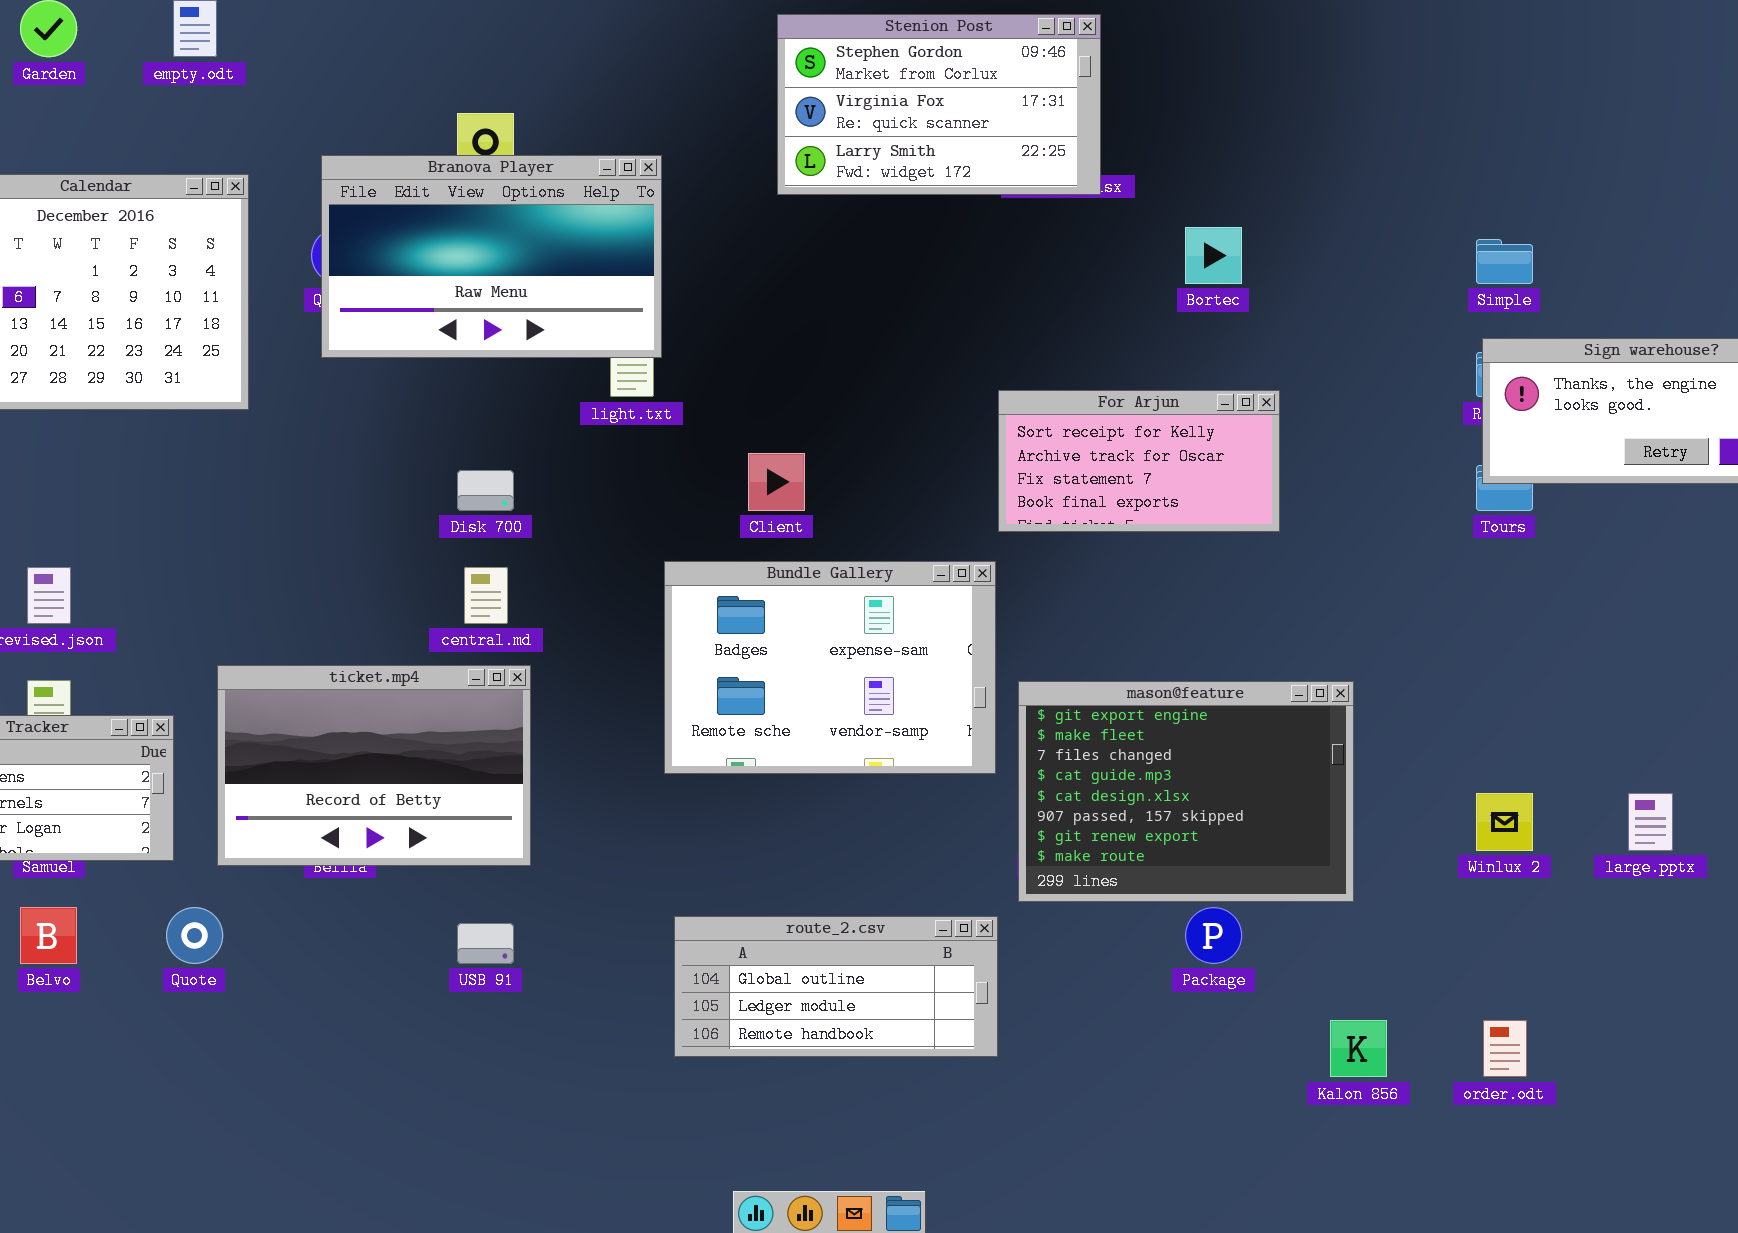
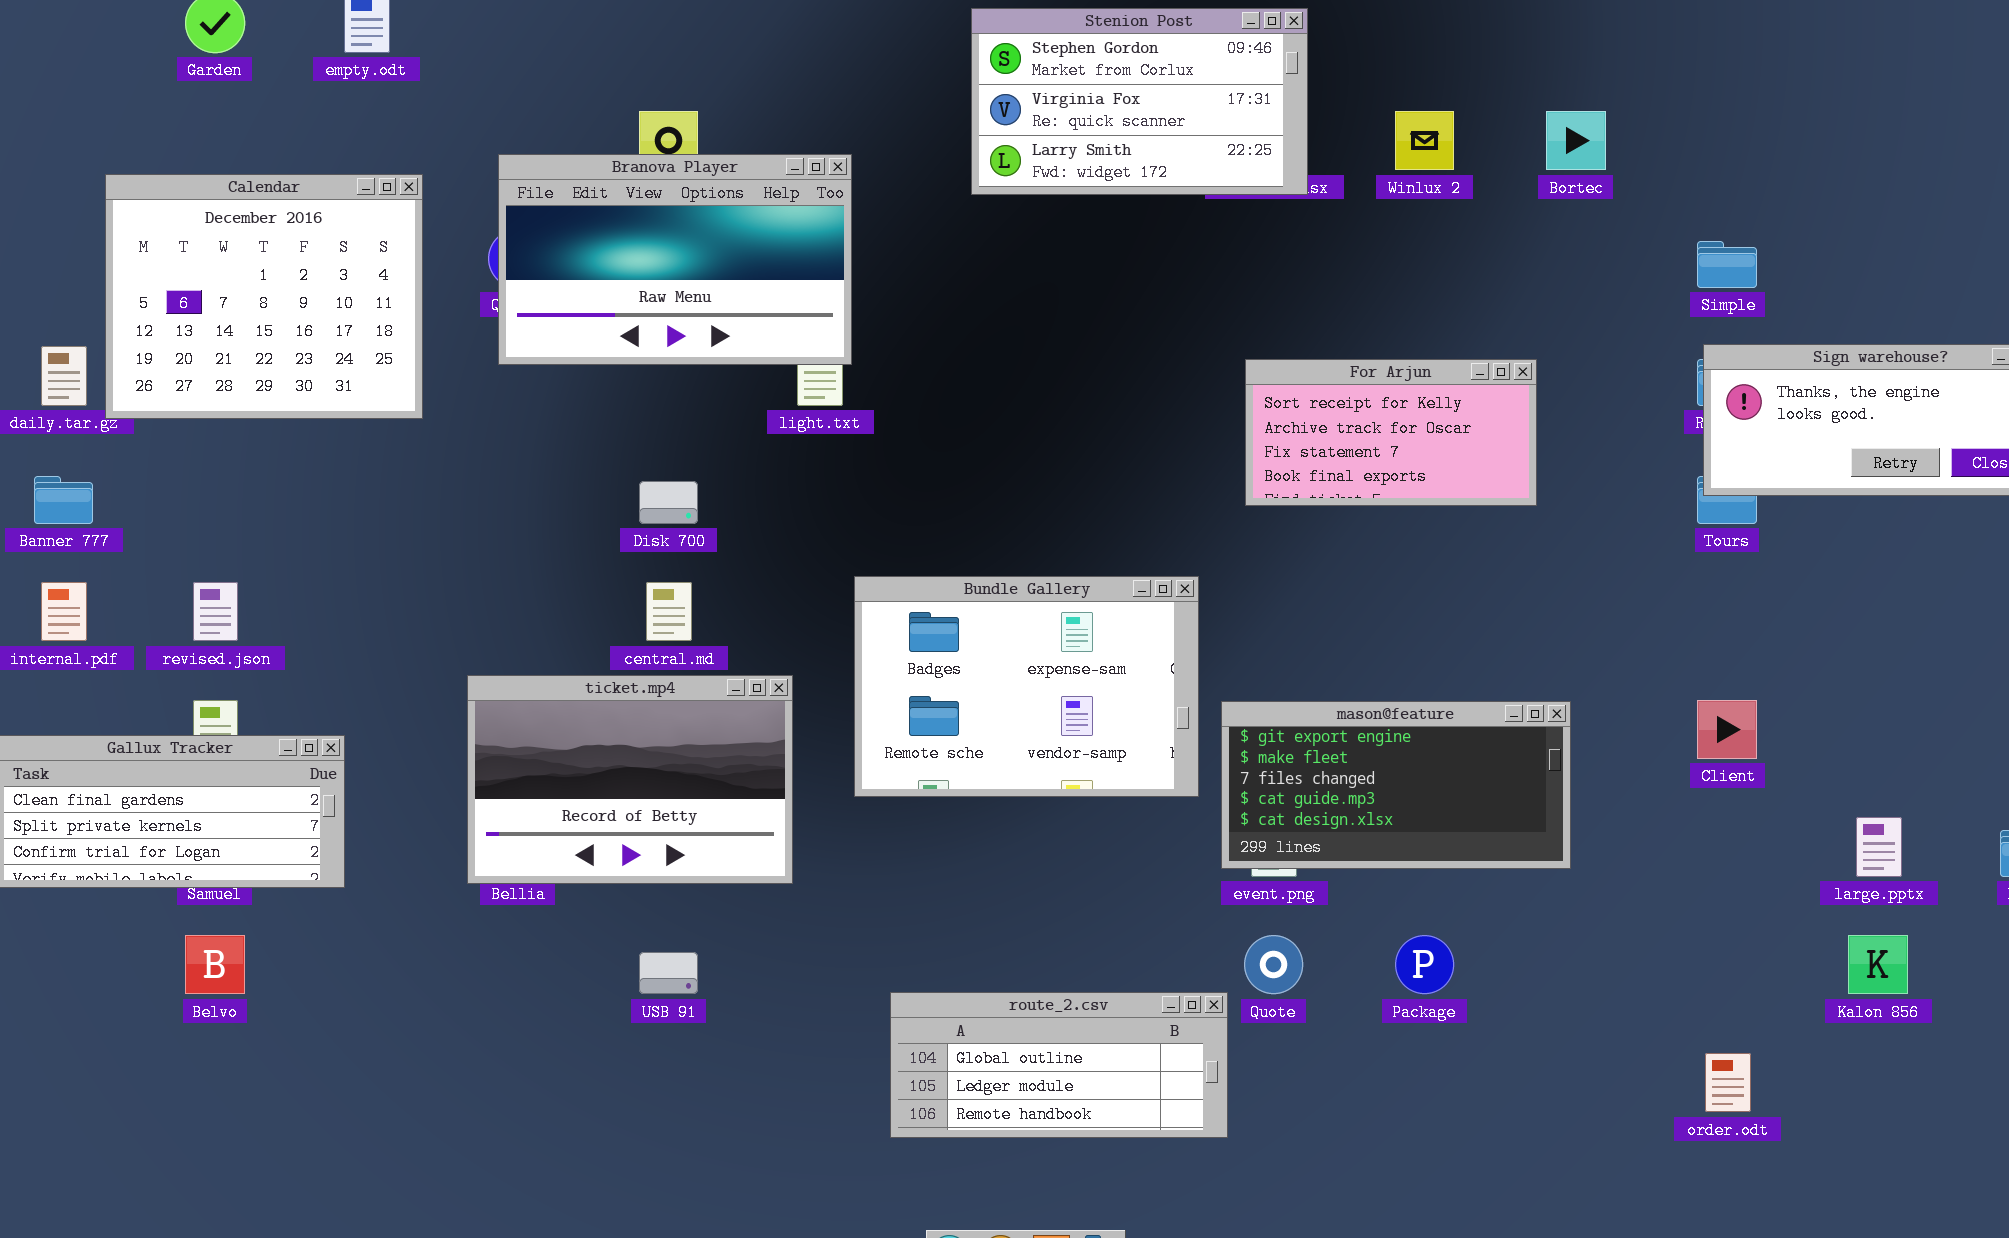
Bortec: [1185,227,1242,284] -> [1546,111,1606,170], moved
For Arjun: [998,390,1280,532] -> [1245,359,1537,506], moved
Client: [748,453,805,511] -> [1697,700,1757,759], moved
ticket.mp4: [217,665,531,866] -> [467,675,793,884], moved
mason@feature: [1018,681,1354,902] -> [1221,701,1571,869], resized
Winlux 2: [1476,793,1533,851] -> [1395,111,1454,170], moved
Quote: [166,907,223,964] -> [1244,935,1303,994], moved
route_2.csv: [674,916,998,1057] -> [890,992,1228,1138], moved
Kalon 856: [1330,1020,1387,1077] -> [1848,935,1908,994], moved

